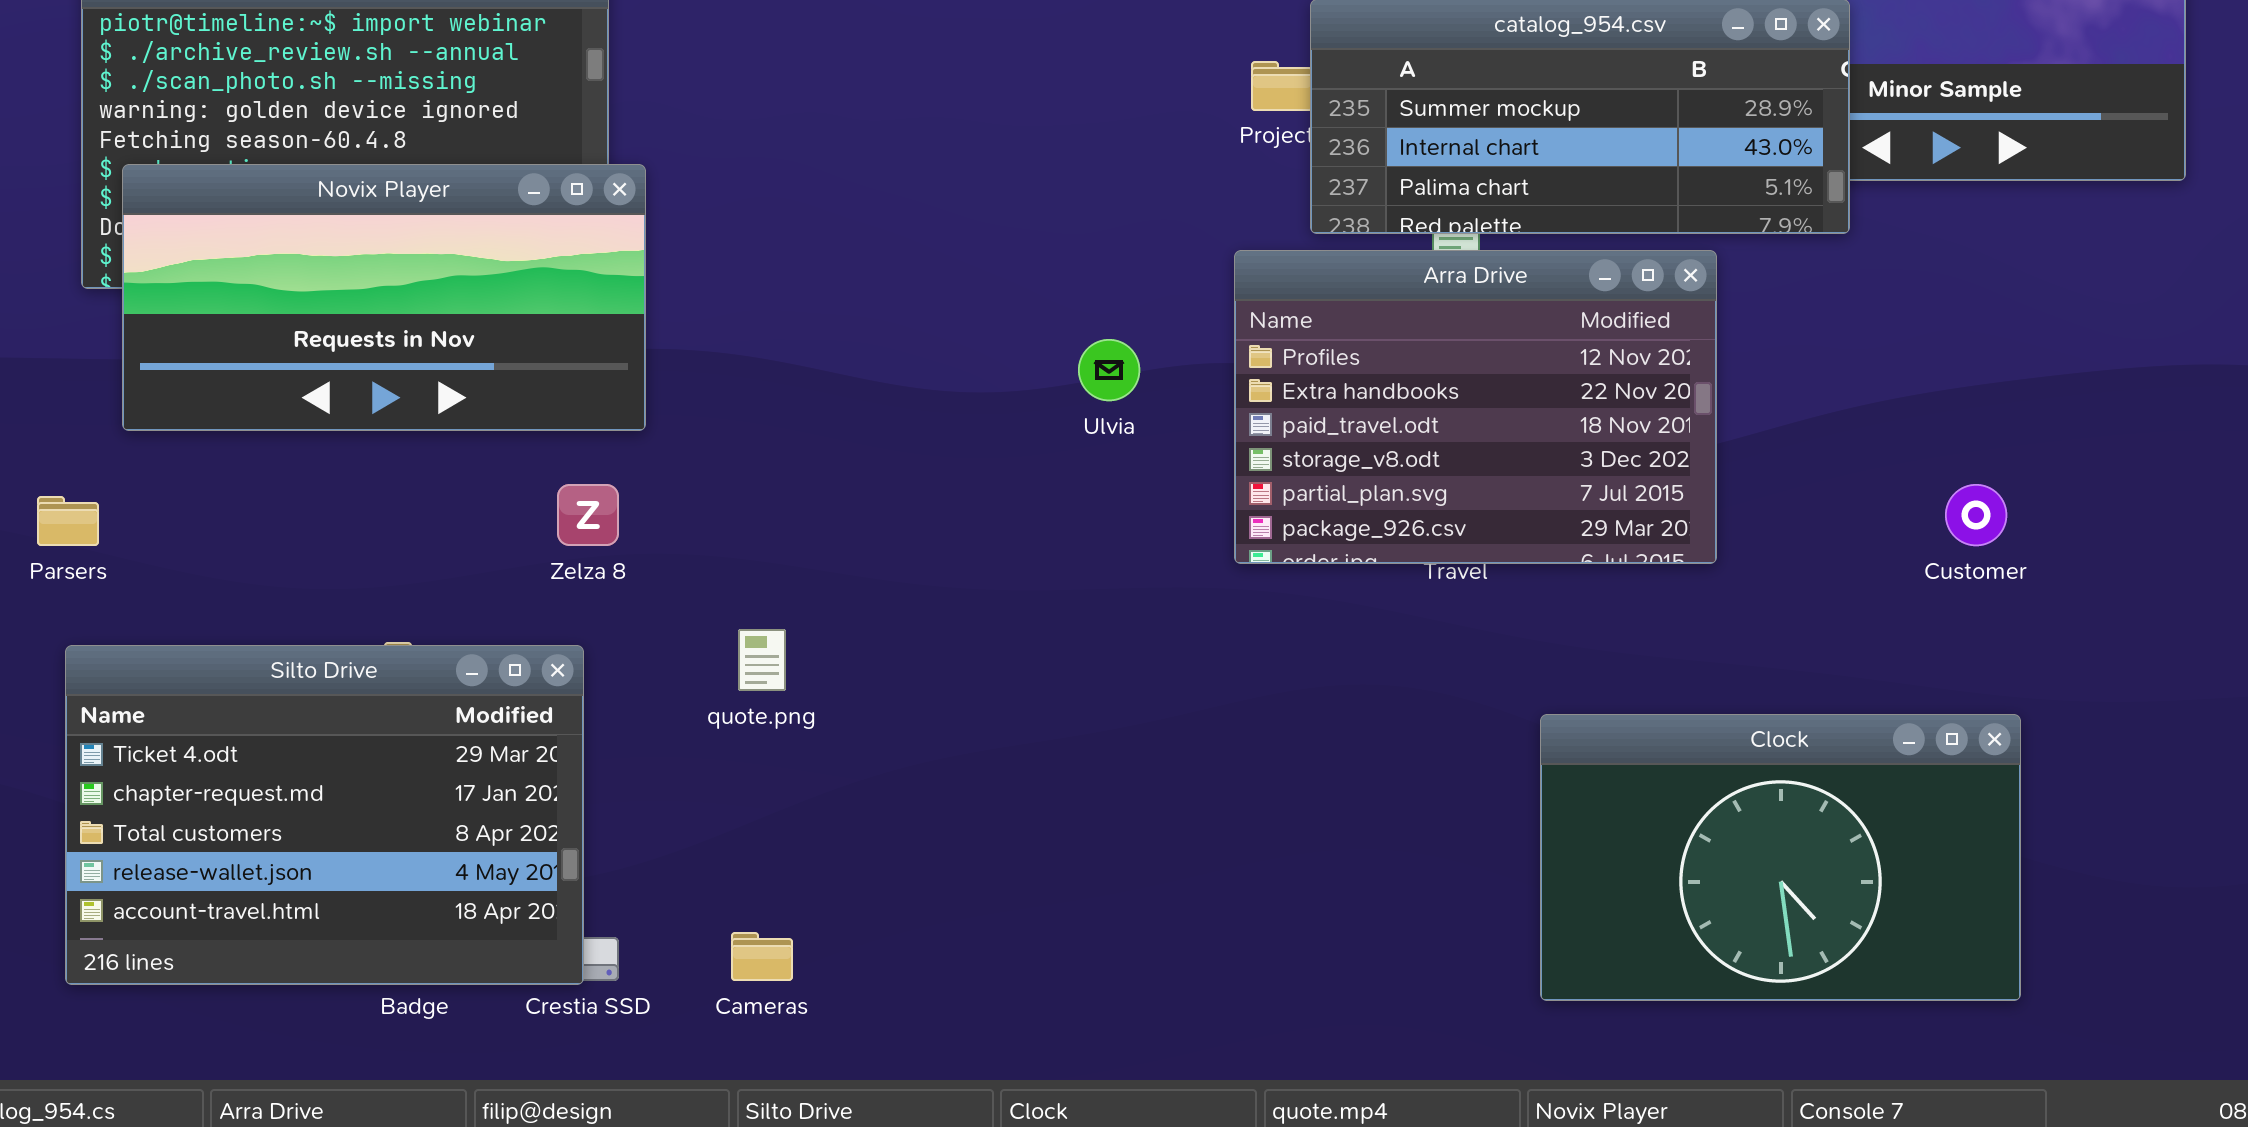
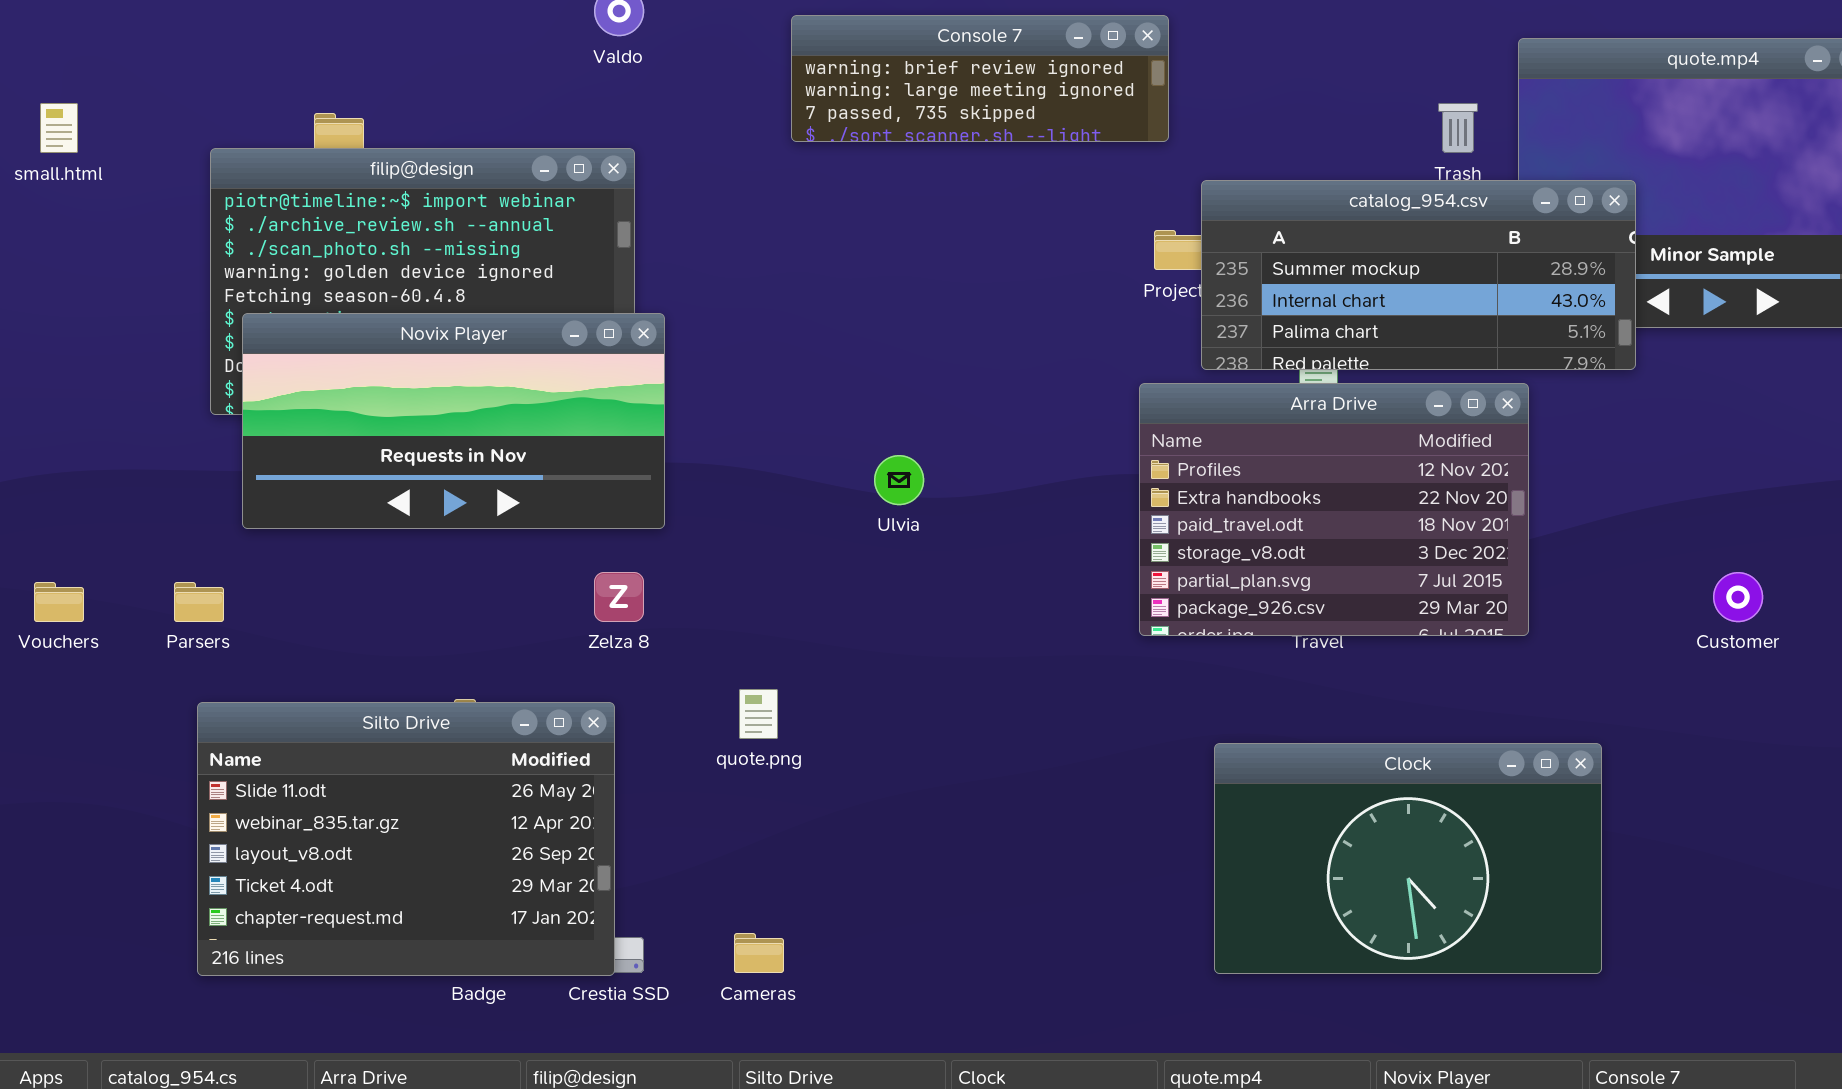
Ulvia: [1078,339,1140,401] -> [874,455,924,505], moved
Silto Drive: [65,645,584,985] -> [197,702,615,976], scrolled up 3 rows
Clock: [1540,714,2021,1001] -> [1214,743,1602,974], moved

